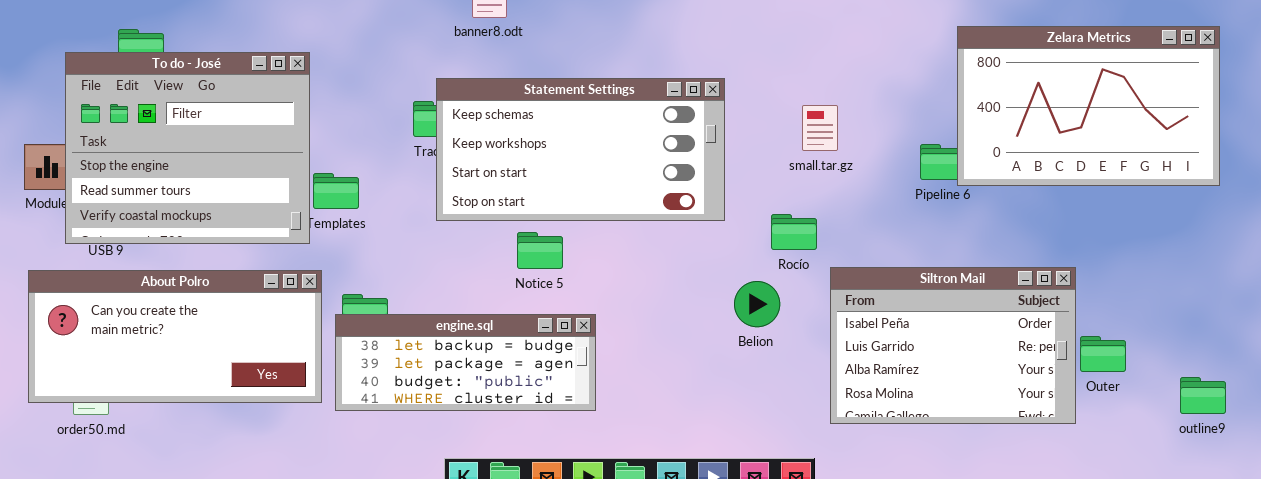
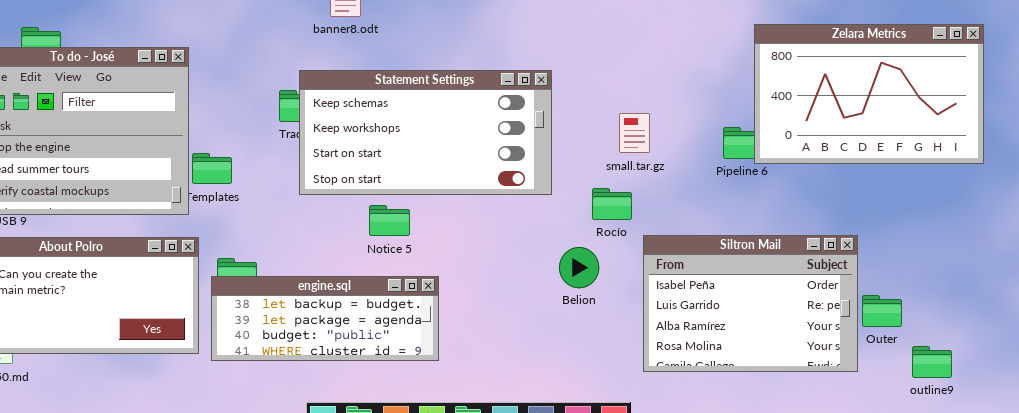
small.tar.gz: [802,105,838,151] -> [619,113,650,153], moved
outline9: [1180,377,1226,414] -> [912,346,952,378], moved

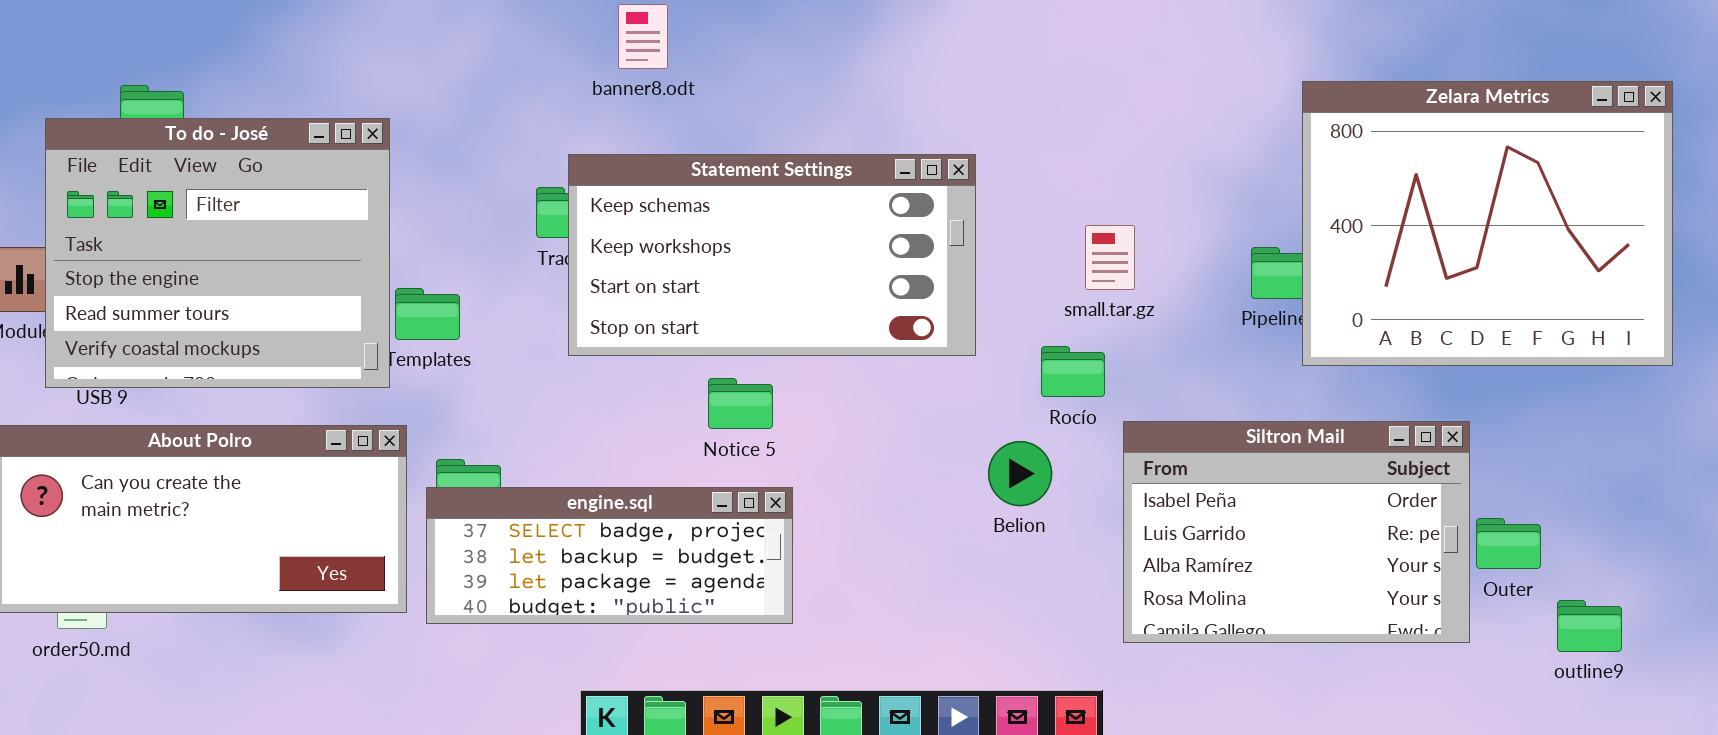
Zelara Metrics: [754,24,984,164] -> [1302,81,1673,366], resized
Notice 5: [369,205,410,236] -> [708,378,773,429], moved
engine.sql: [211,276,439,361] -> [426,487,793,624], scrolled up 1 row

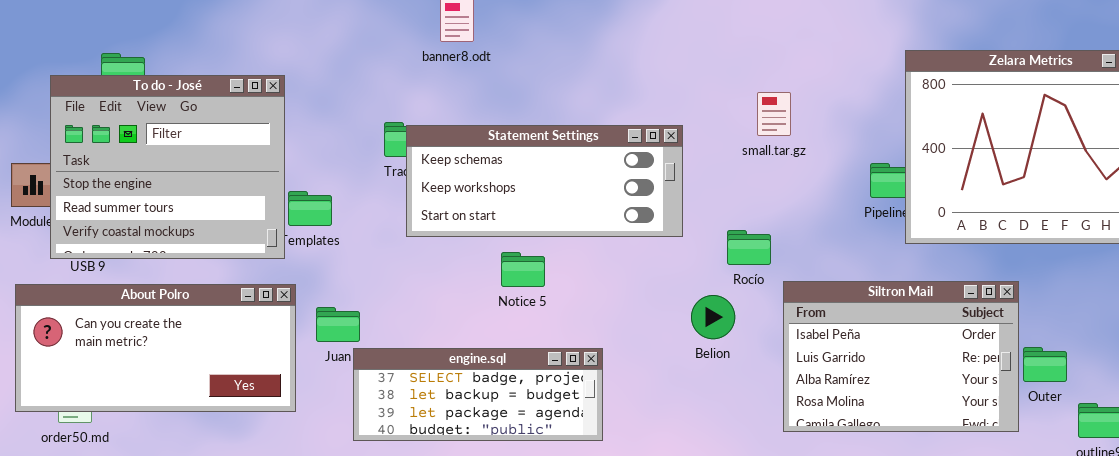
Statement Settings: [568,154,976,356] -> [406,125,683,237], resized
small.tar.gz: [1085,225,1135,290] -> [757,92,791,136], moved
engine.sql: [426,487,793,624] -> [353,348,603,441], moved

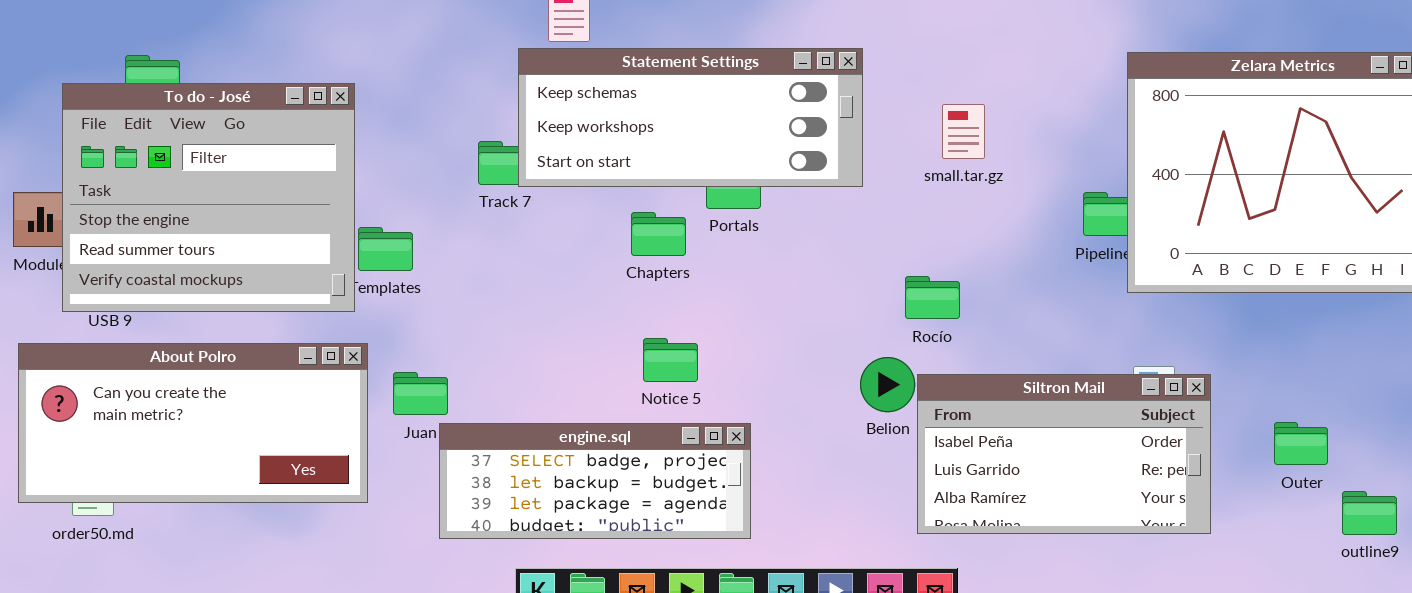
Statement Settings: [406,125,683,237] -> [518,48,863,187], moved
Notice 5: [501,252,545,287] -> [643,338,698,382], moved
Siltron Mail: [783,281,1019,432] -> [917,374,1211,534], moved, resized

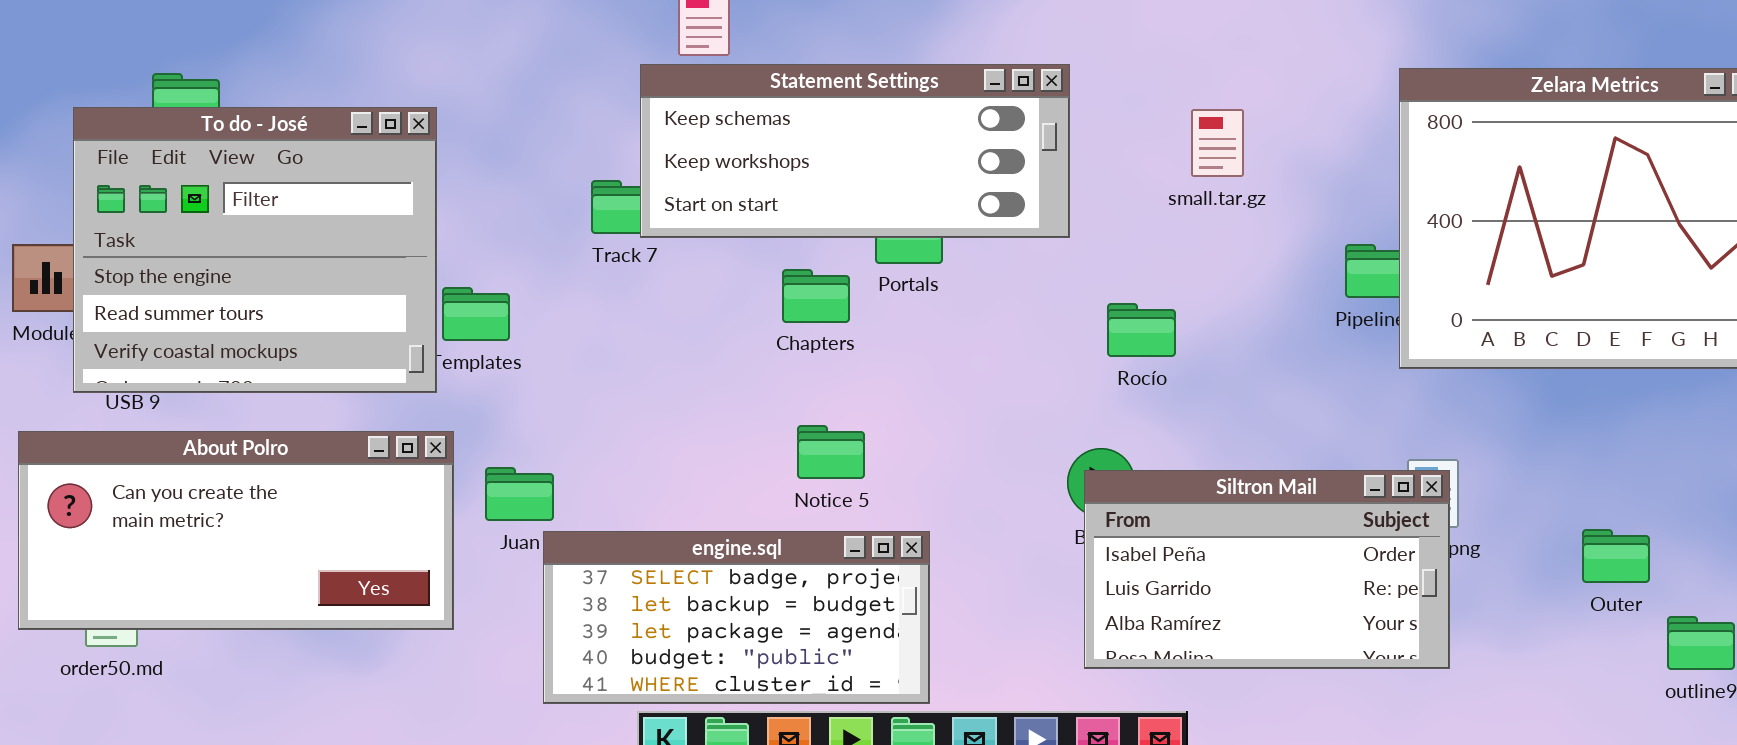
small.tar.gz: [942,104,985,159] -> [1191,109,1244,177], moved
Rocío: [905,276,960,319] -> [1107,303,1176,357], moved
Siltron Mail: [917,374,1211,534] -> [1084,470,1450,669], moved
engine.sql: [439,423,751,539] -> [543,531,930,704], resized

